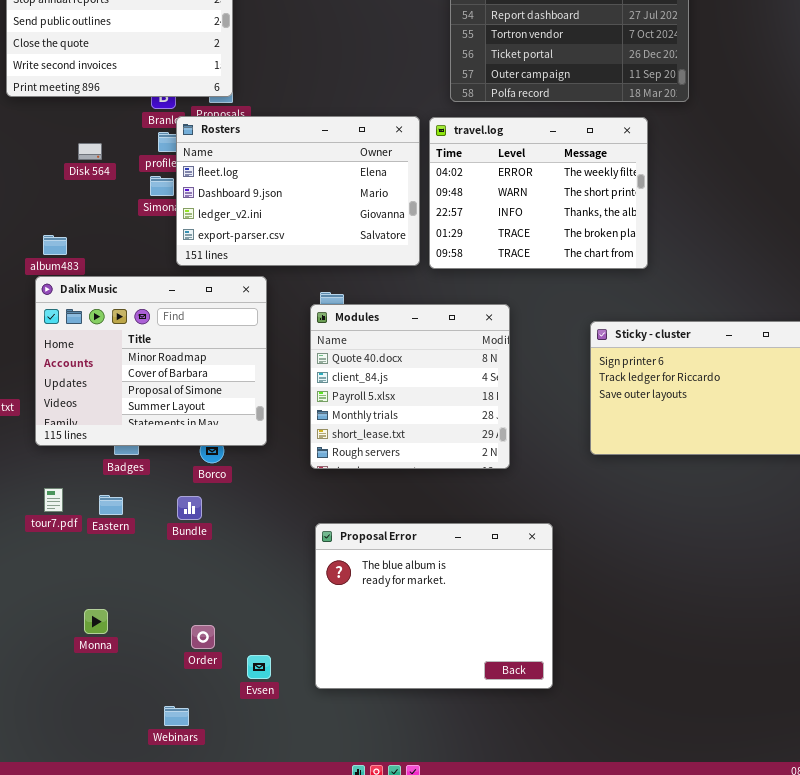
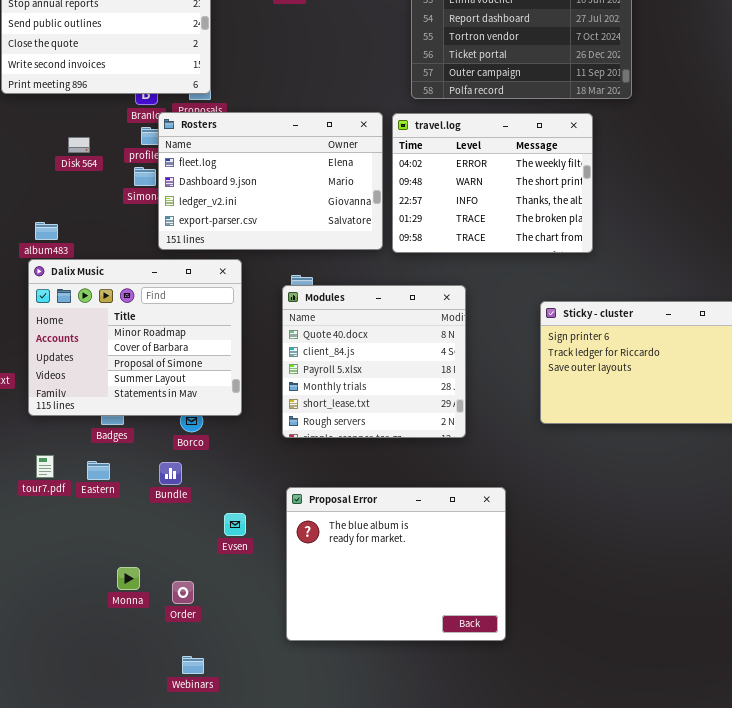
Monna: [84,609,108,634] -> [117,567,140,590], moved
Evsen: [247,655,271,679] -> [224,513,246,536], moved
Webinars: [164,706,189,726] -> [182,656,204,674], moved

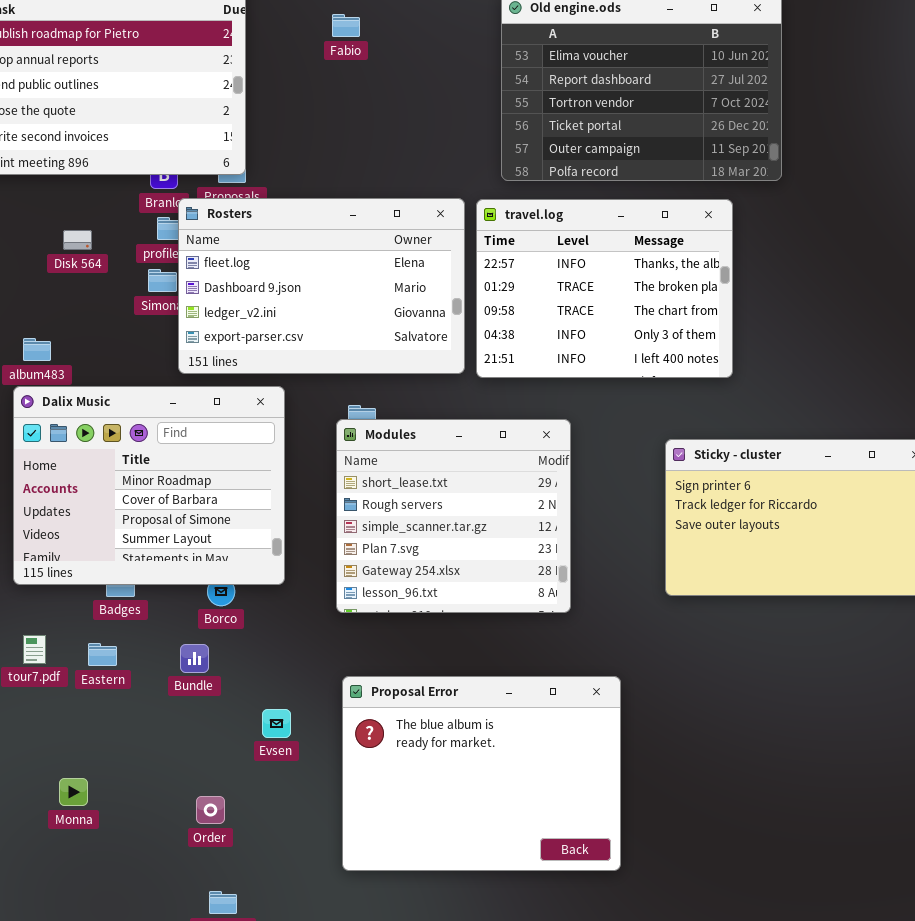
travel.log: [392,113,593,253] -> [476,199,733,378], scrolled down 2 rows
Modules: [282,285,466,438] -> [336,419,571,613], scrolled down 4 rows
Monna: [117,567,140,590] -> [59,778,88,806], moved

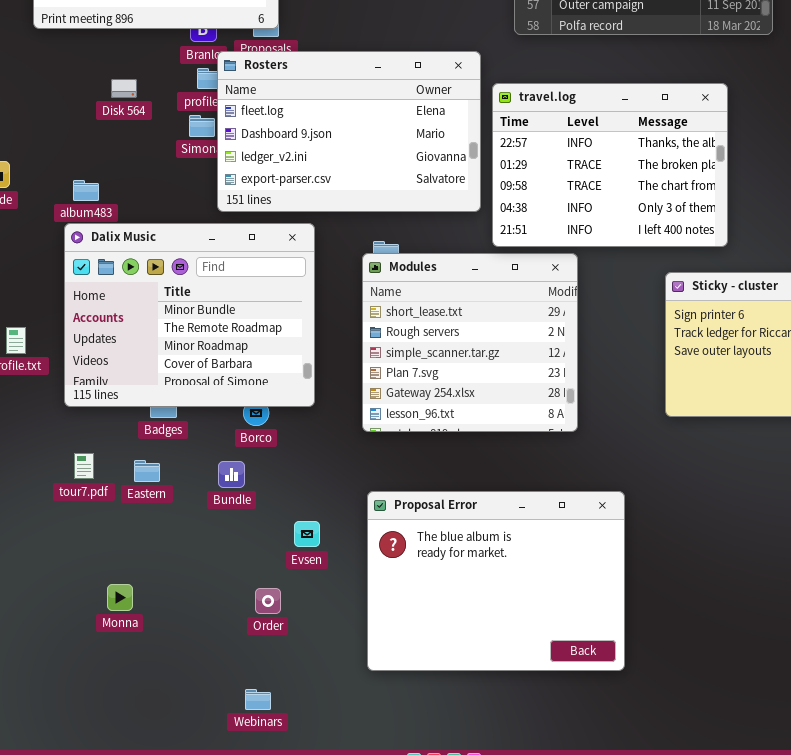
travel.log: [476,199,733,378] -> [492,83,728,247], moved
Dalix Music: [13,386,285,585] -> [64,223,315,407], scrolled up 2 rows
Order: [196,796,225,824] -> [255,588,281,614], moved

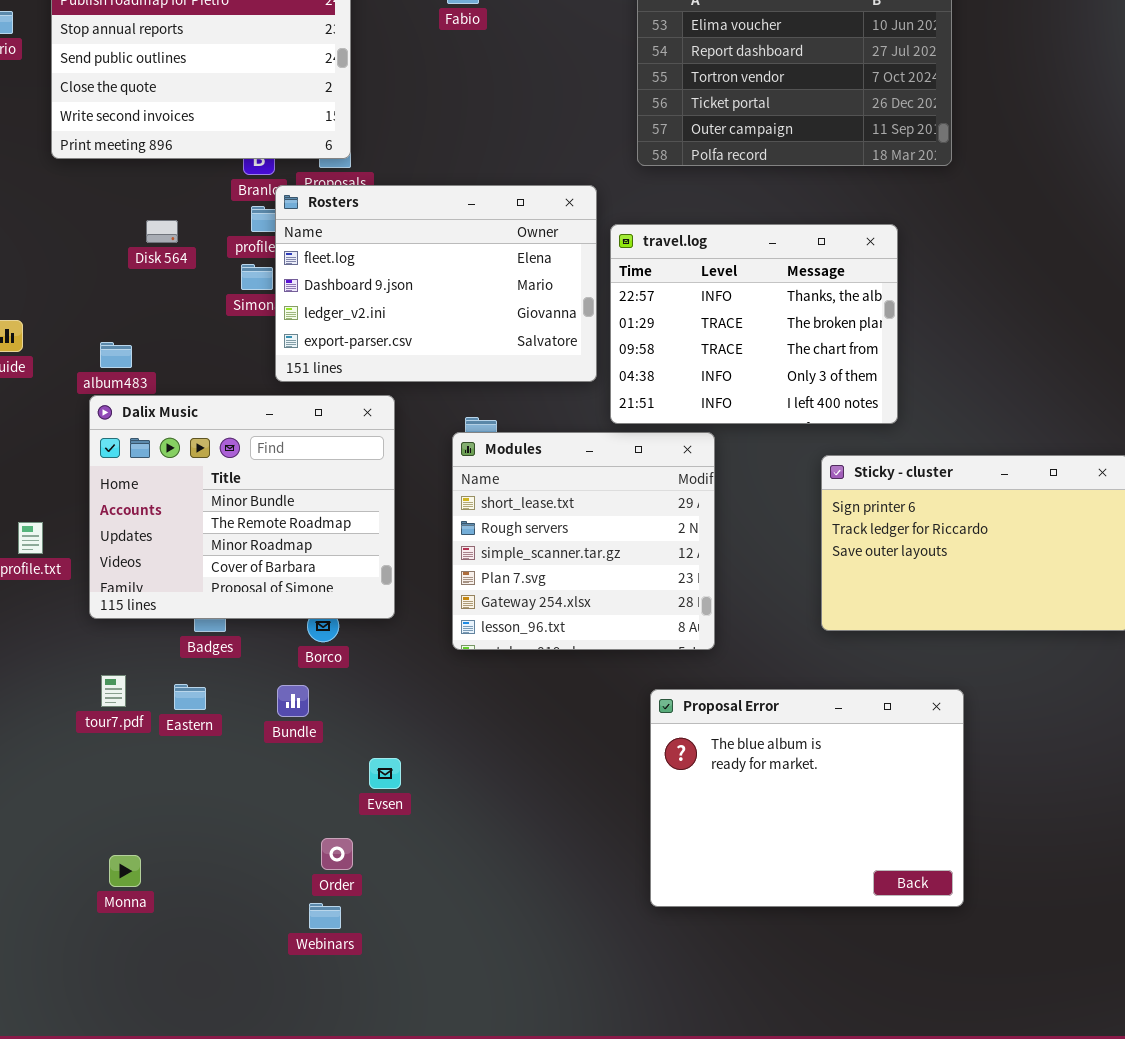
Proposal Error: [367,491,625,671] -> [650,689,964,907], moved
Monna: [107,584,133,611] -> [109,855,141,887], moved
Webinars: [245,689,271,710] -> [309,903,341,929], moved

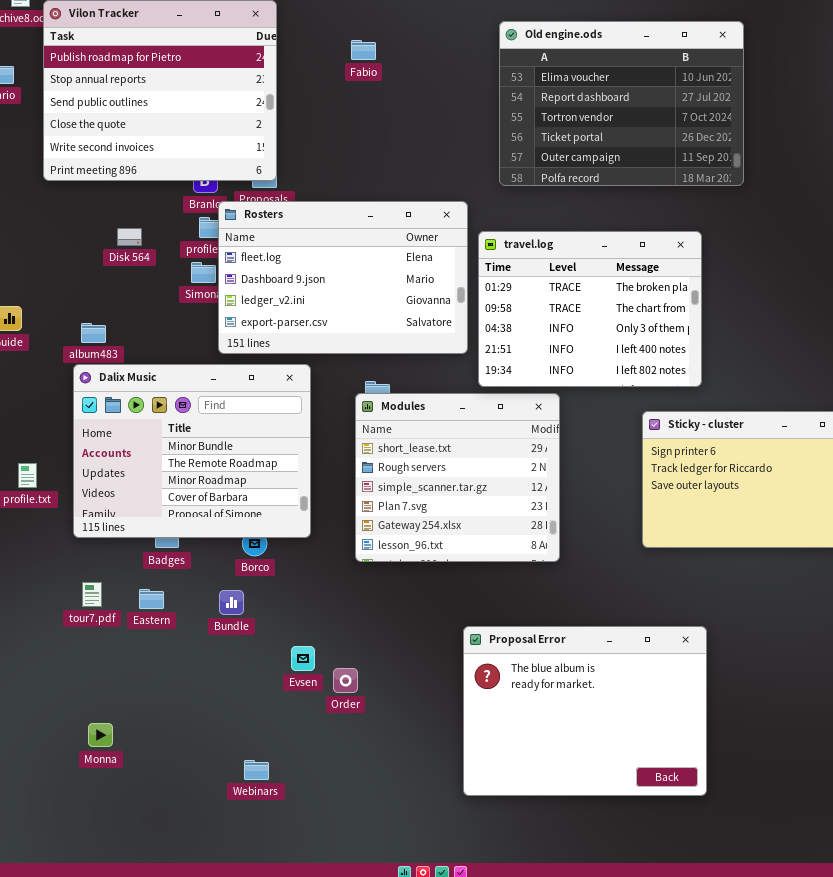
travel.log: [610,224,898,424] -> [478,231,702,387], scrolled down 1 row
Proposal Error: [650,689,964,907] -> [463,626,707,796], moved
Order: [321,838,353,870] -> [333,668,358,693], moved

